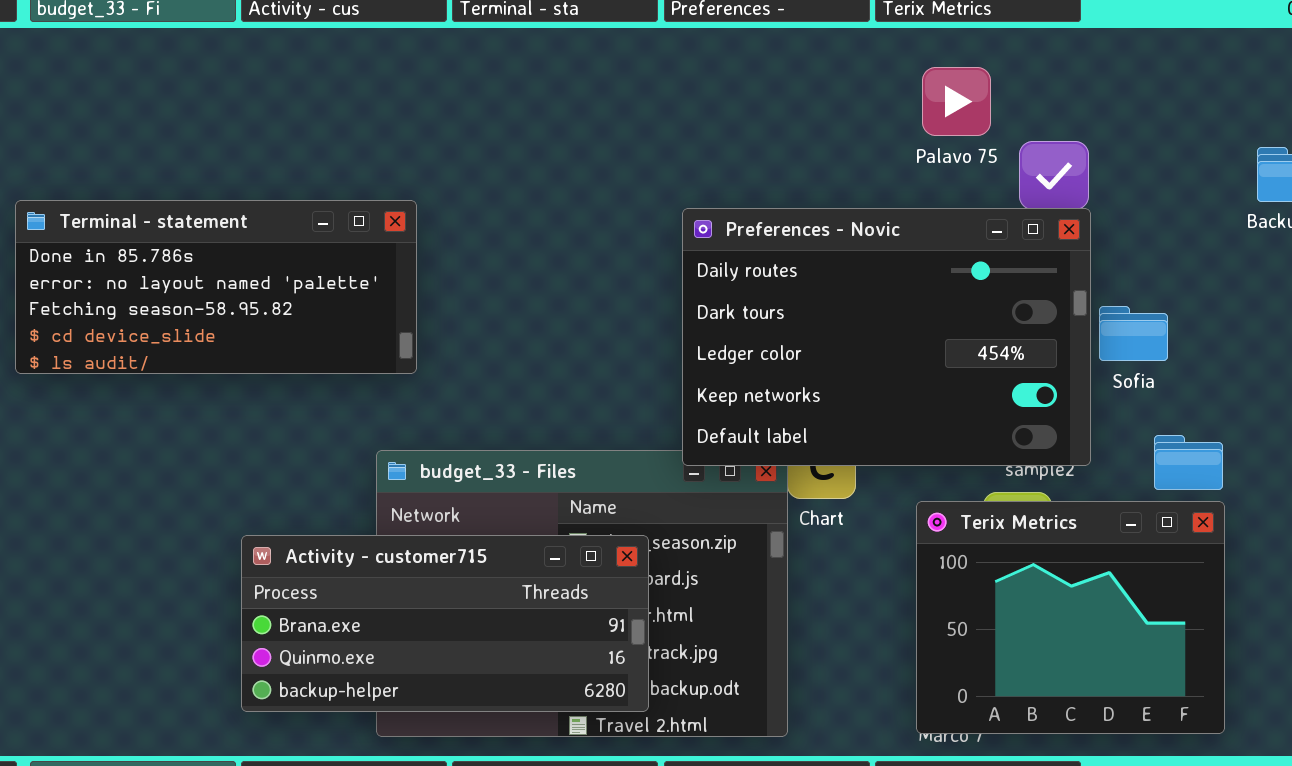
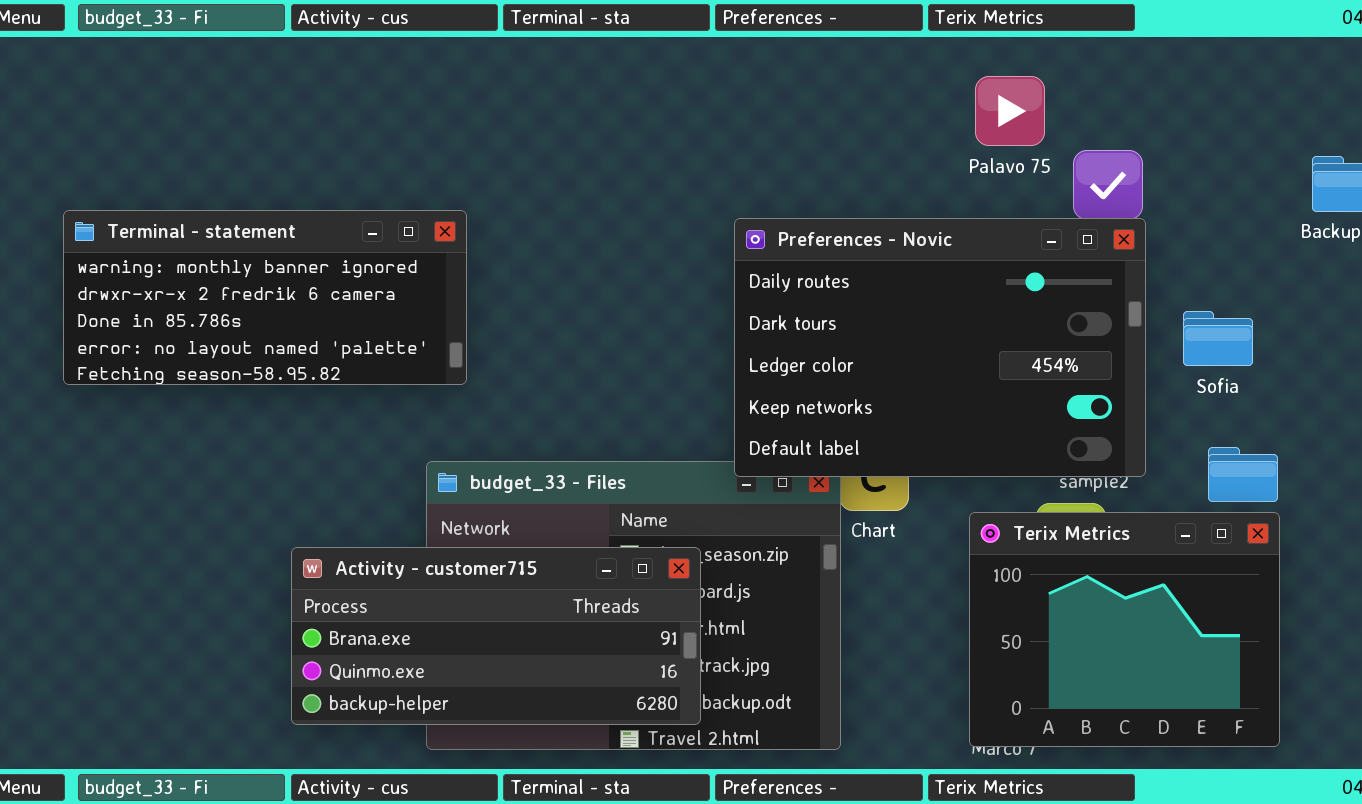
Terminal - statement: [15,200,417,374] -> [63,210,467,385], scrolled up 2 rows
Sofia: [1099,306,1168,361] -> [1183,311,1253,366], moved

